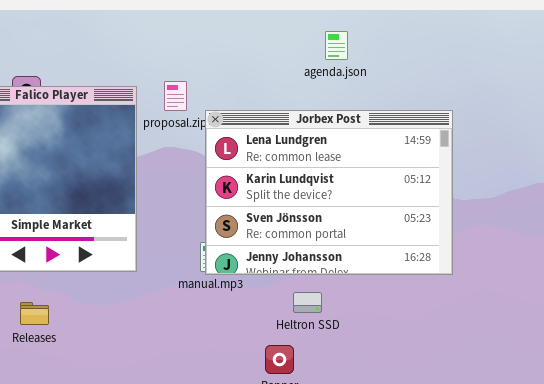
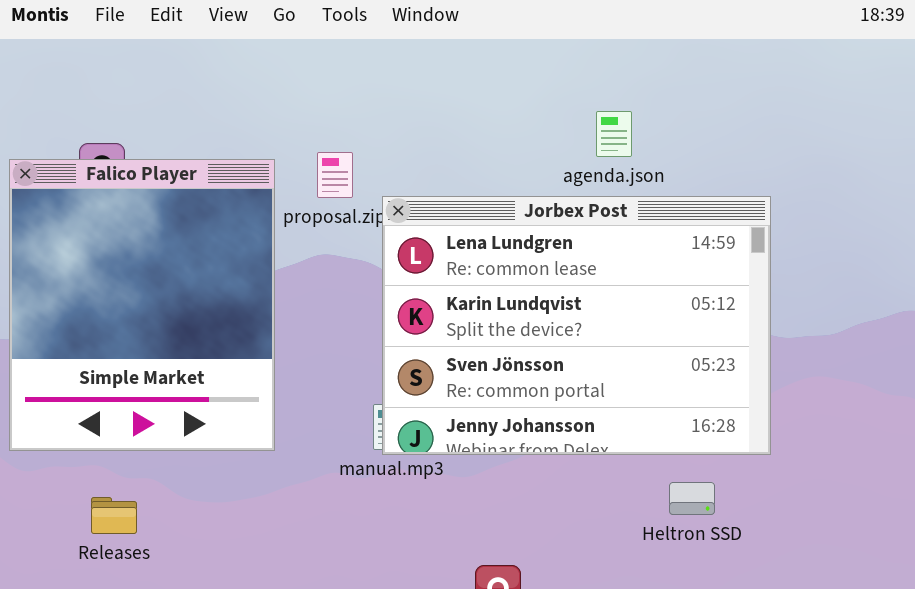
agenda.json: [325,31,348,60] -> [596,111,632,157], moved
Heltron SSD: [293,292,322,313] -> [669,482,715,515], moved

